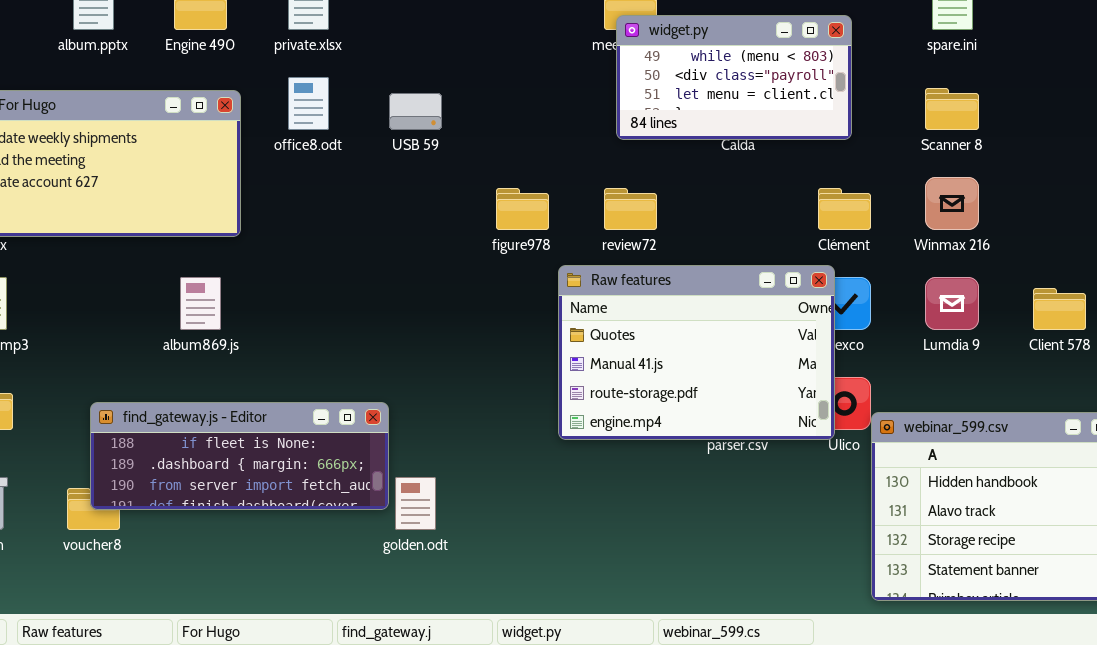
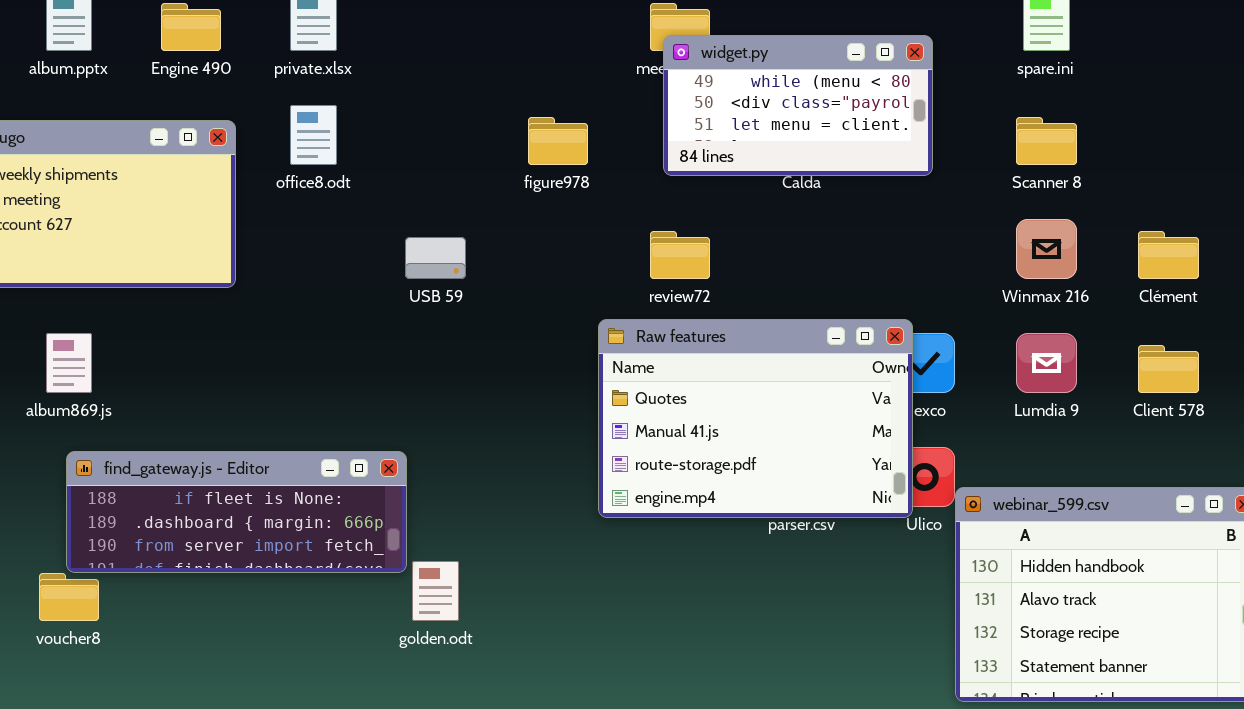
USB 59: [389,93,442,130] -> [405,237,466,279], moved
figure978: [496,188,549,230] -> [528,117,588,165], moved
Clément: [818,188,871,230] -> [1138,231,1199,279], moved
album869.js: [180,277,221,330] -> [46,333,92,393], moved
find_gateway.js - Editor: [90,402,389,510] -> [66,451,407,573], moved

